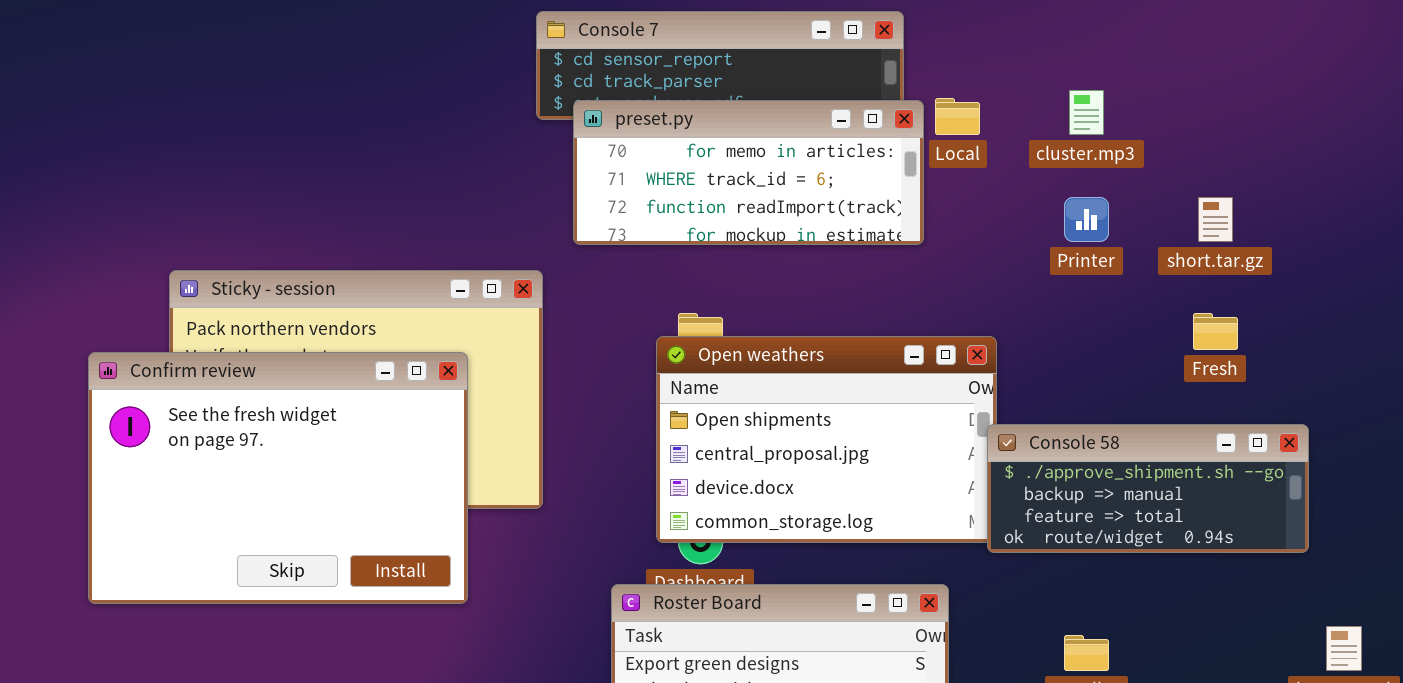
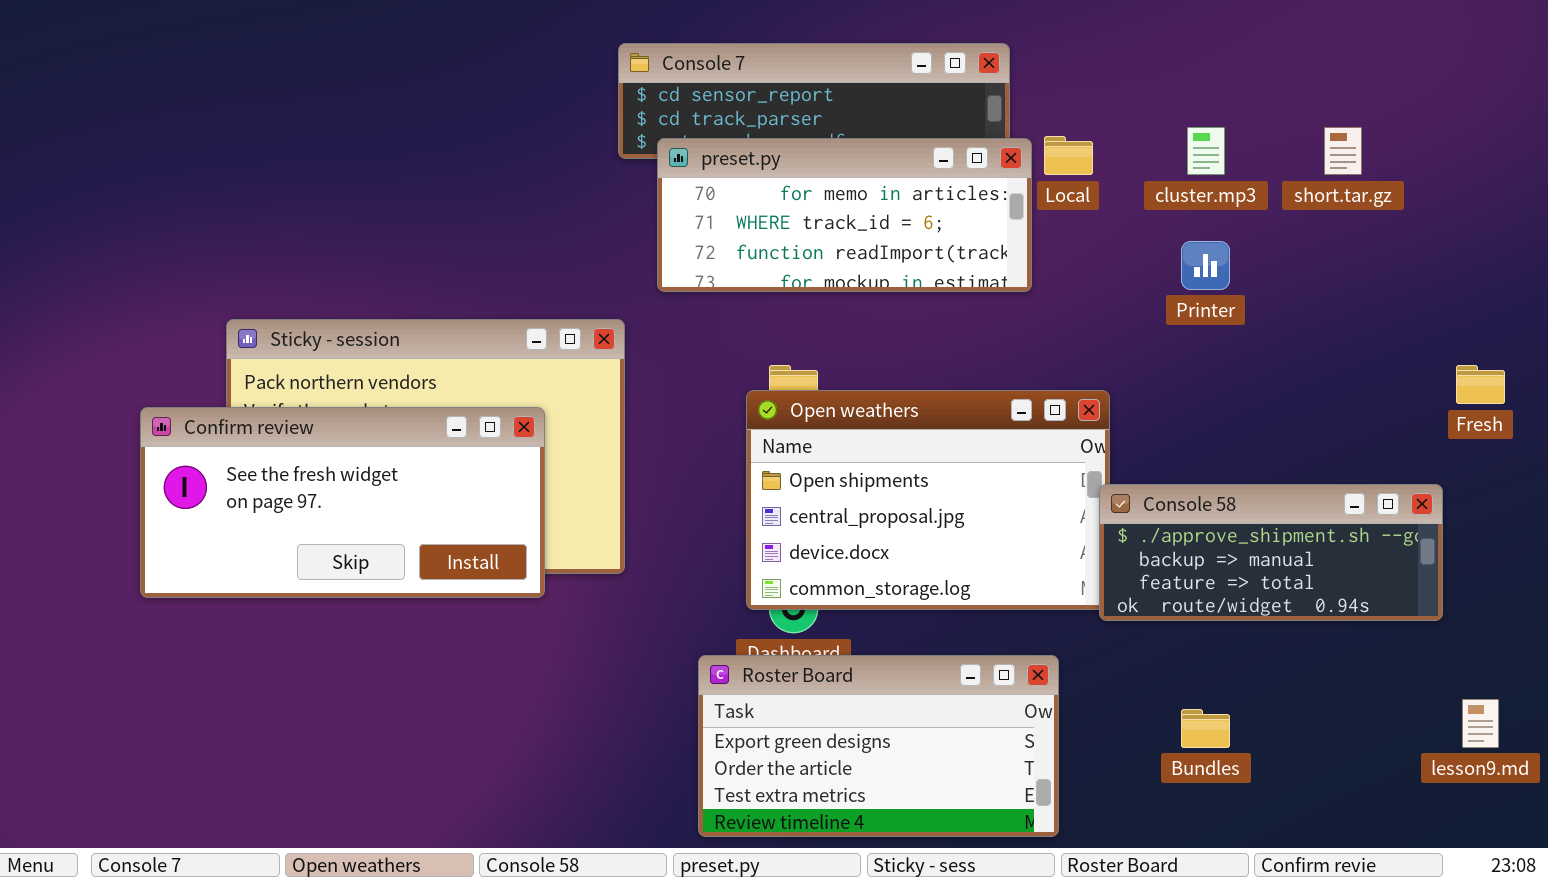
short.tar.gz: [1198,197,1233,242] -> [1324,127,1362,175], moved
Fresh: [1193,313,1238,350] -> [1456,365,1505,404], moved
Confirm review: [88,352,468,604] -> [140,407,545,598], resized

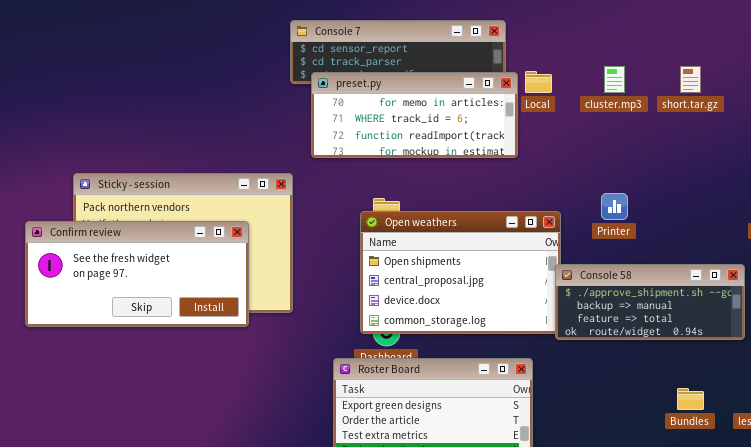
Printer: [1181,241,1230,290] -> [601,193,628,220], moved
Bundles: [1181,709,1230,748] -> [677,388,704,410], moved

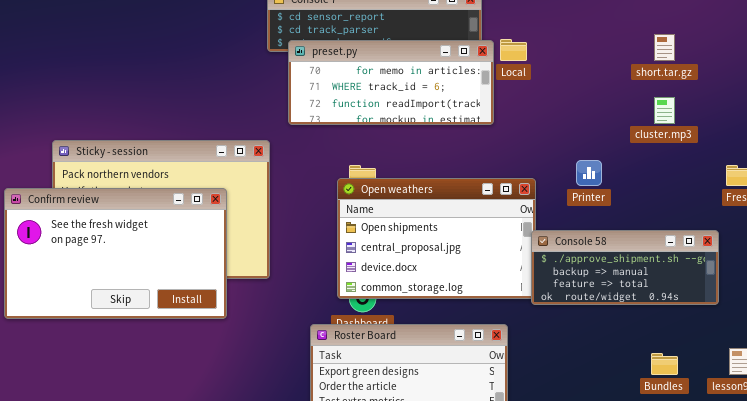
cluster.mp3: [604,66,625,93] -> [654,97,675,124], moved
Confirm review: [25,221,249,327] -> [4,188,227,319], resized

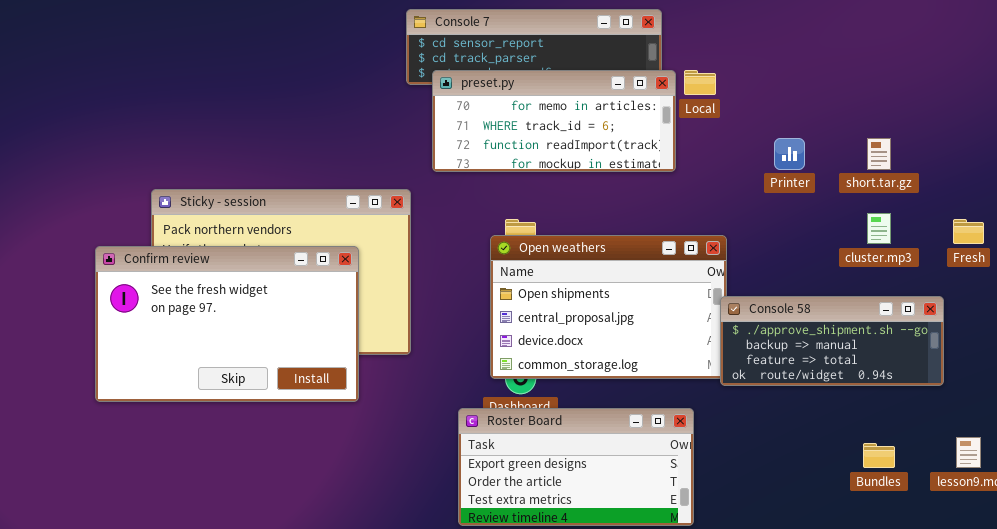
short.tar.gz: [654,34,675,61] -> [867,138,891,170], moved
cluster.mp3: [654,97,675,124] -> [867,213,891,244], moved
Printer: [576,160,602,186] -> [774,138,805,170], moved

